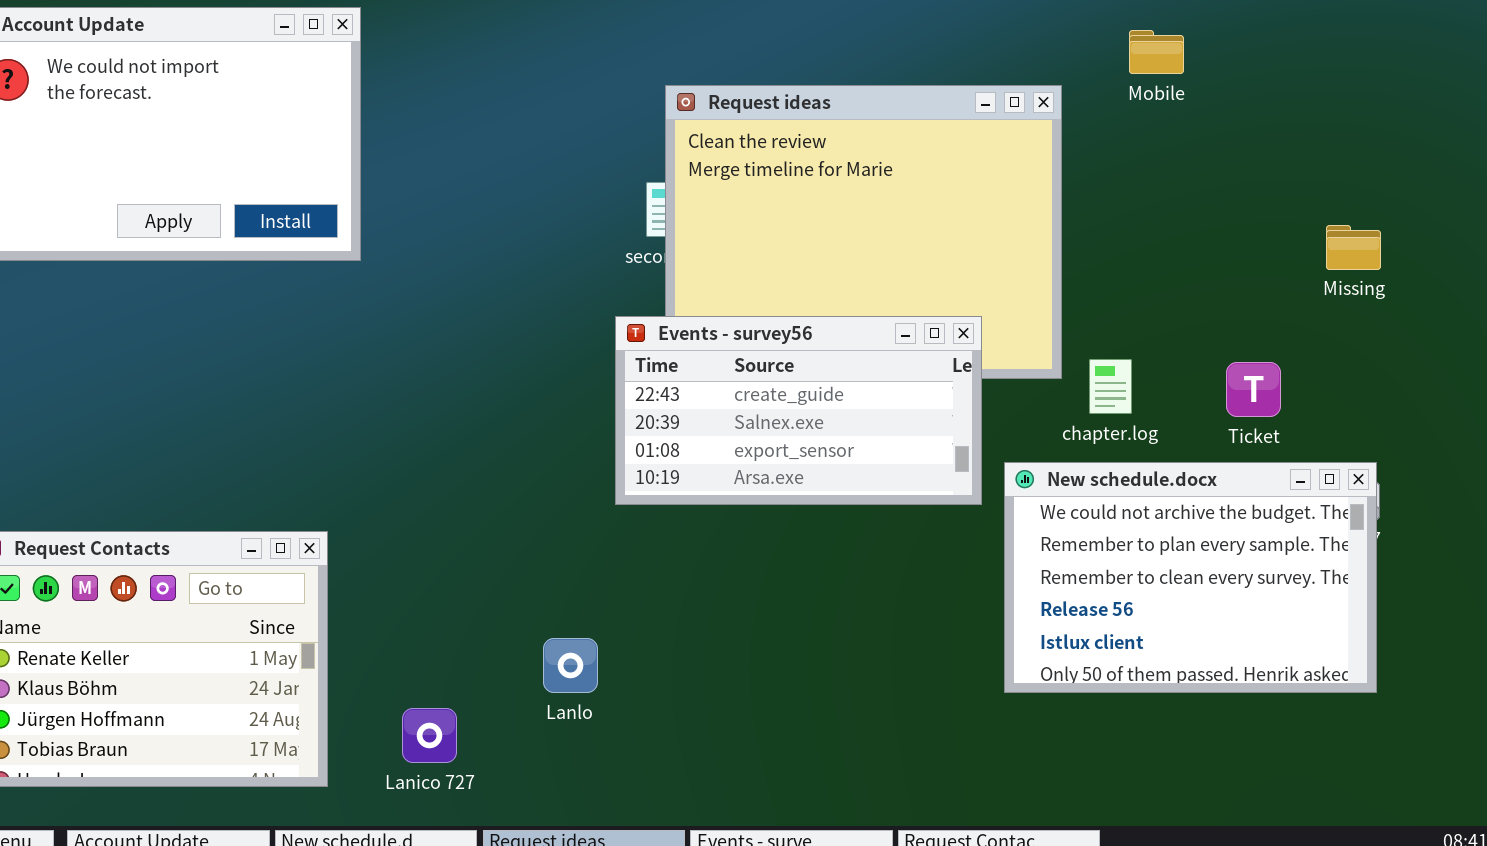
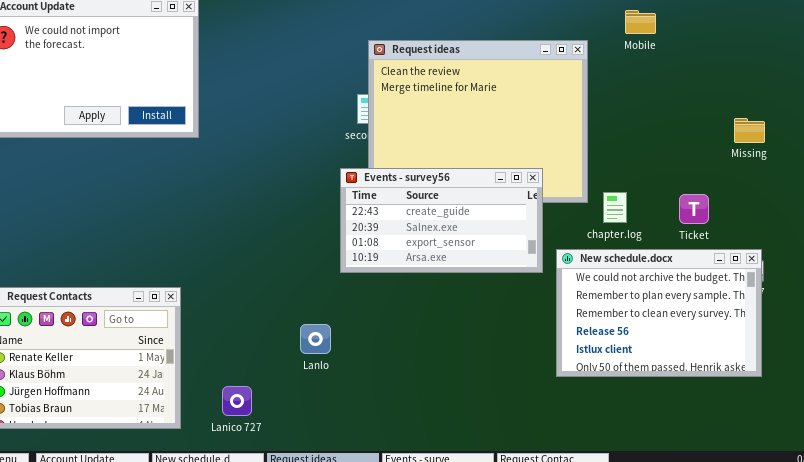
Lanlo: [543,638,598,693] -> [300,324,331,354], moved

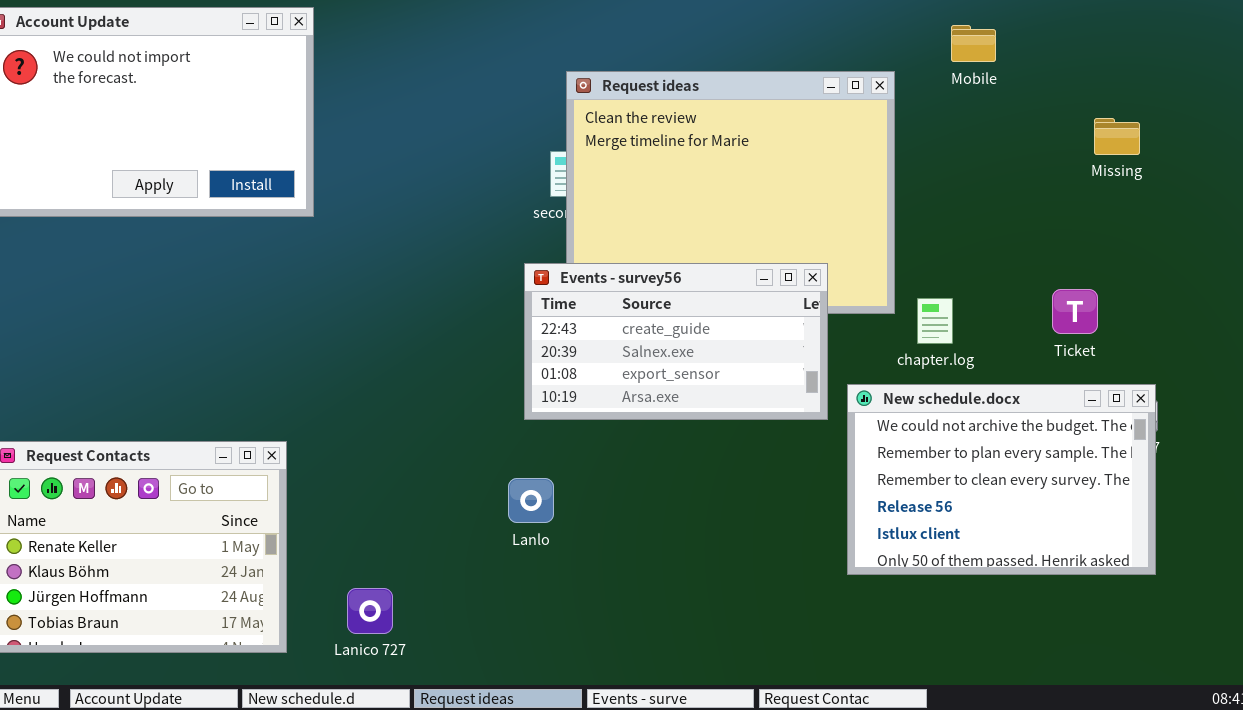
Missing: [734,118,765,143] -> [1094,118,1140,155], moved
Ticket: [679,194,709,224] -> [1052,289,1098,334], moved
Lanlo: [300,324,331,354] -> [508,478,554,523], moved

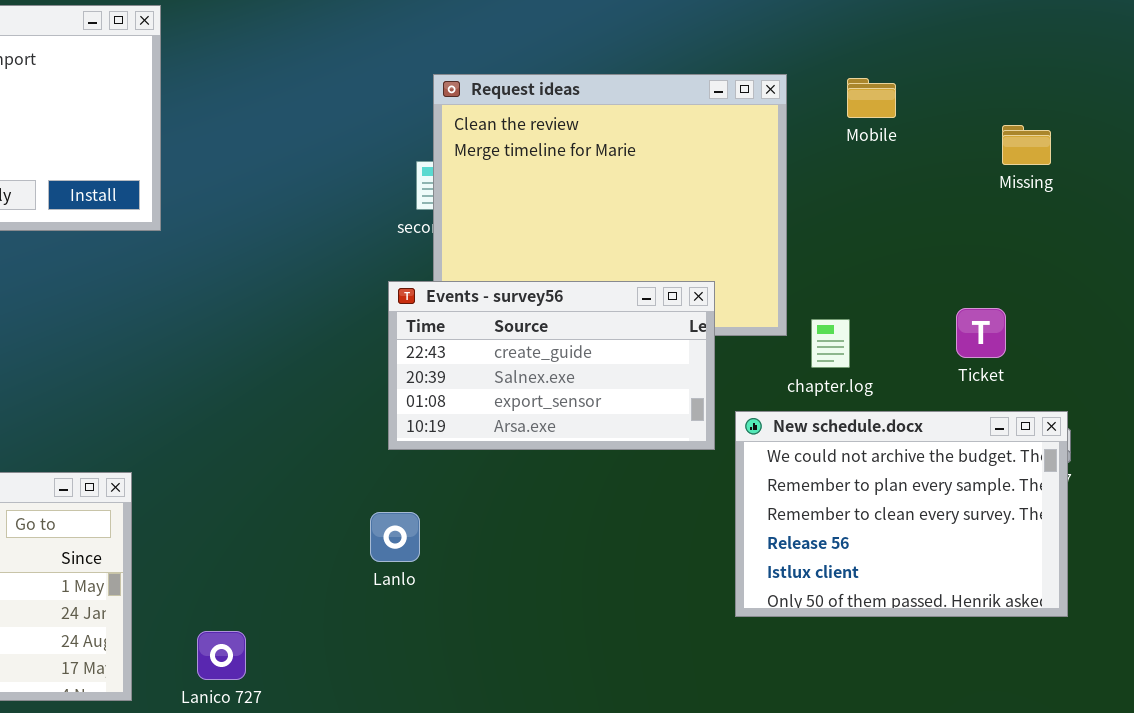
Mobile: [951,25,996,62] -> [847,78,896,118], moved

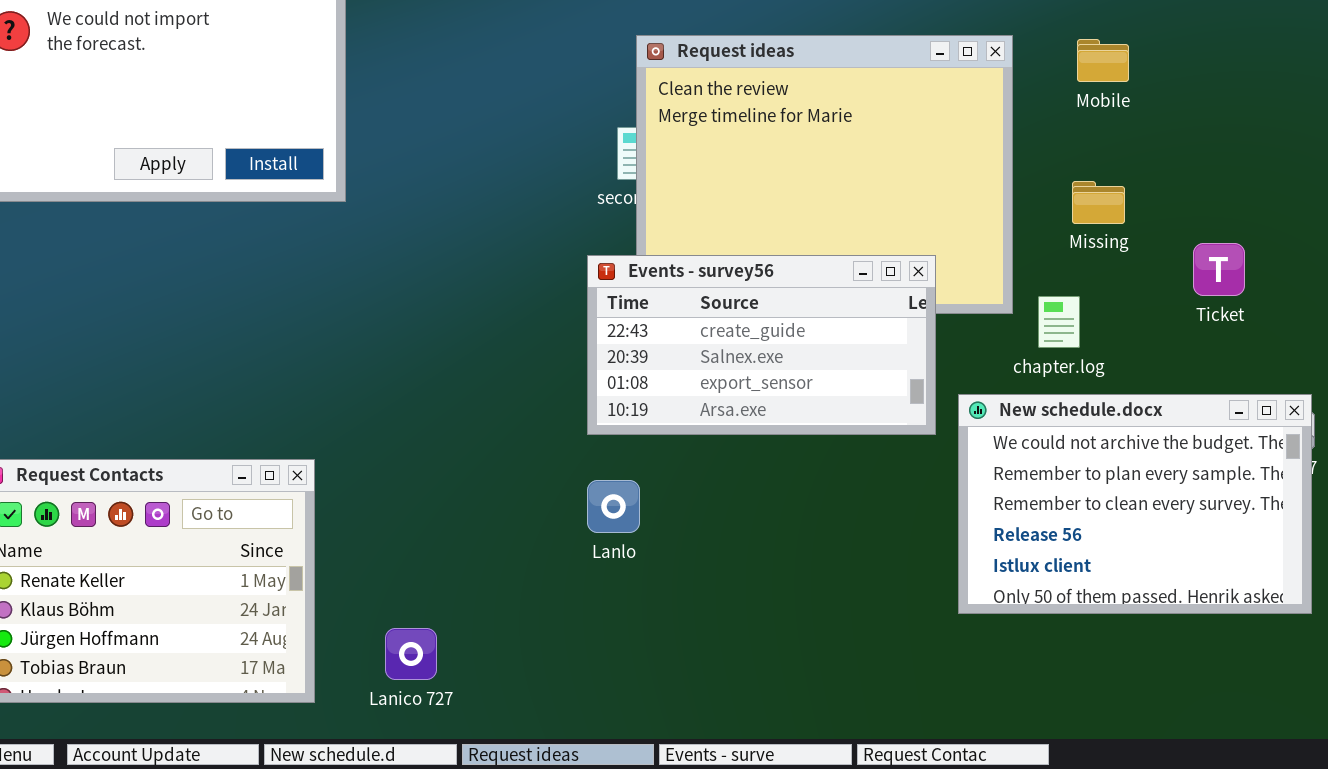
Missing: [1002,125,1051,165] -> [1072,181,1125,224], moved
Ticket: [956,308,1006,358] -> [1193,243,1245,296], moved
Lanlo: [370,512,420,562] -> [587,480,640,533], moved

